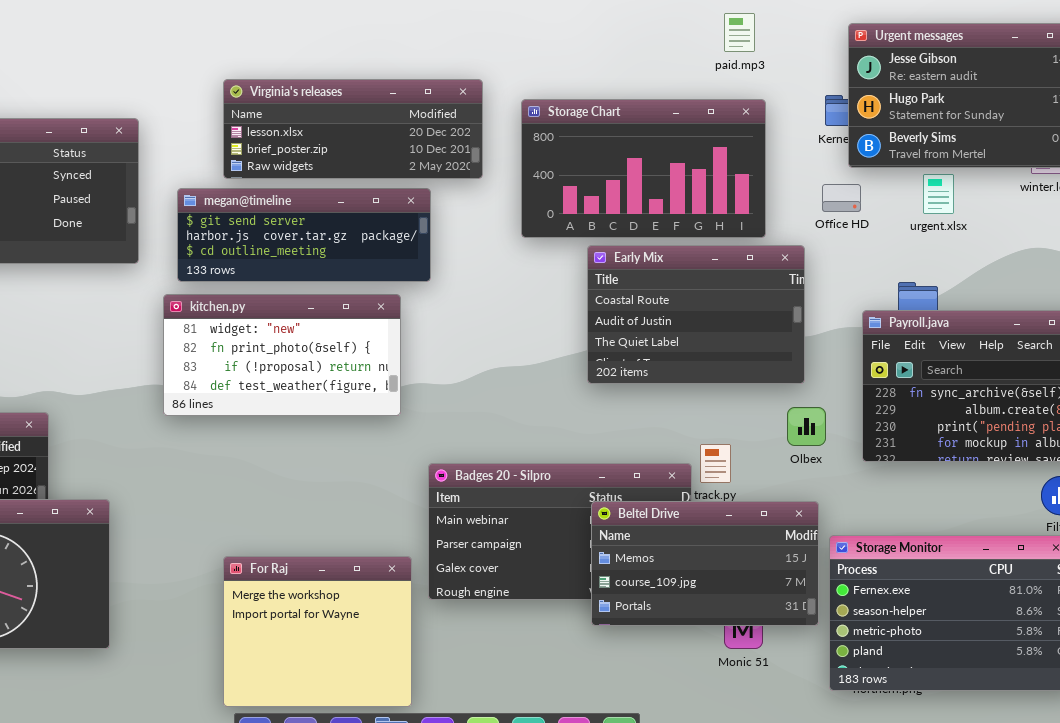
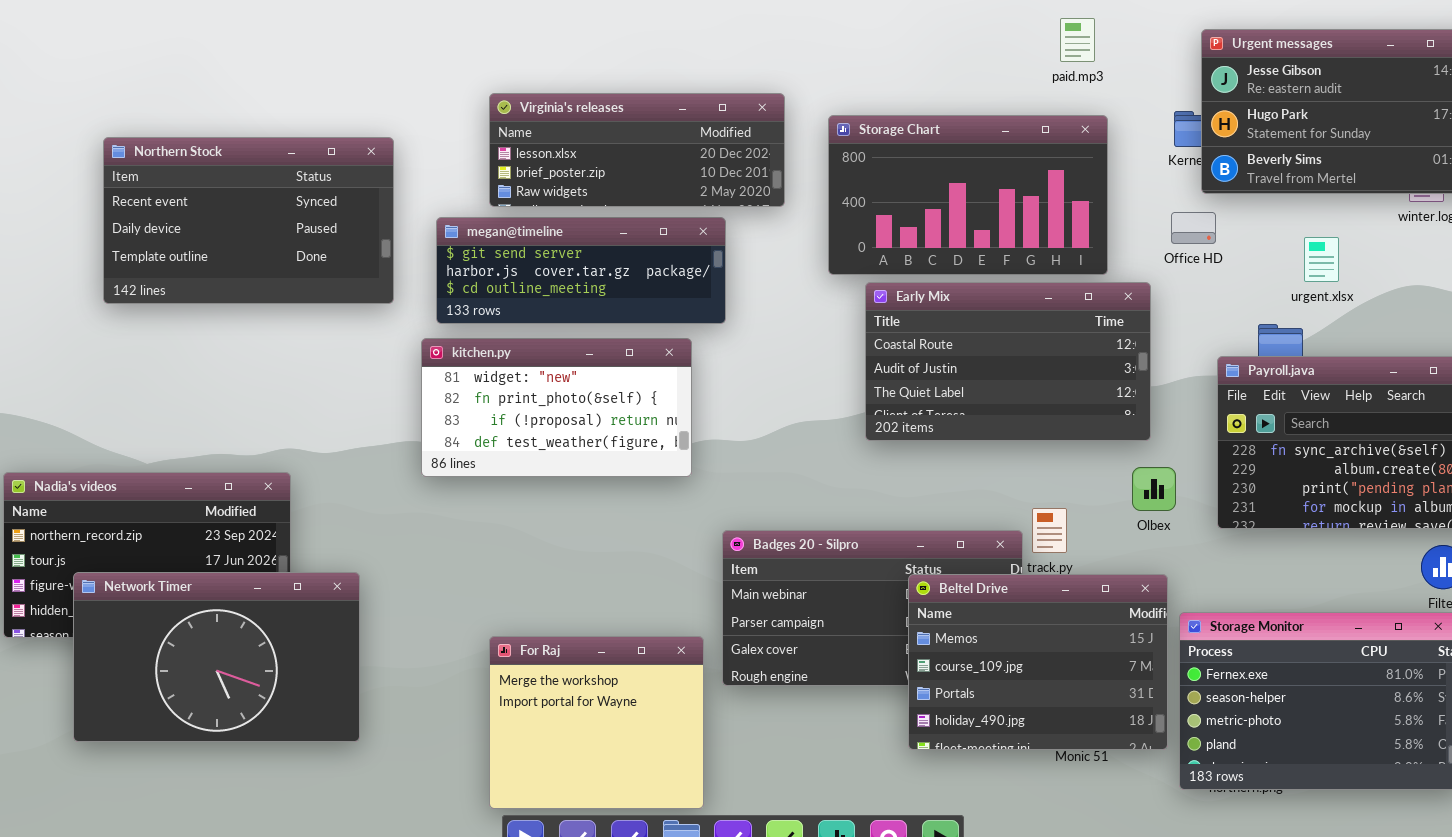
urgent.xlsx: [923,174,954,214] -> [1304,237,1339,282], moved
Early Mix: [587,245,805,384] -> [865,282,1151,441], resized
Beltel Drive: [591,501,819,626] -> [908,574,1168,750], resized

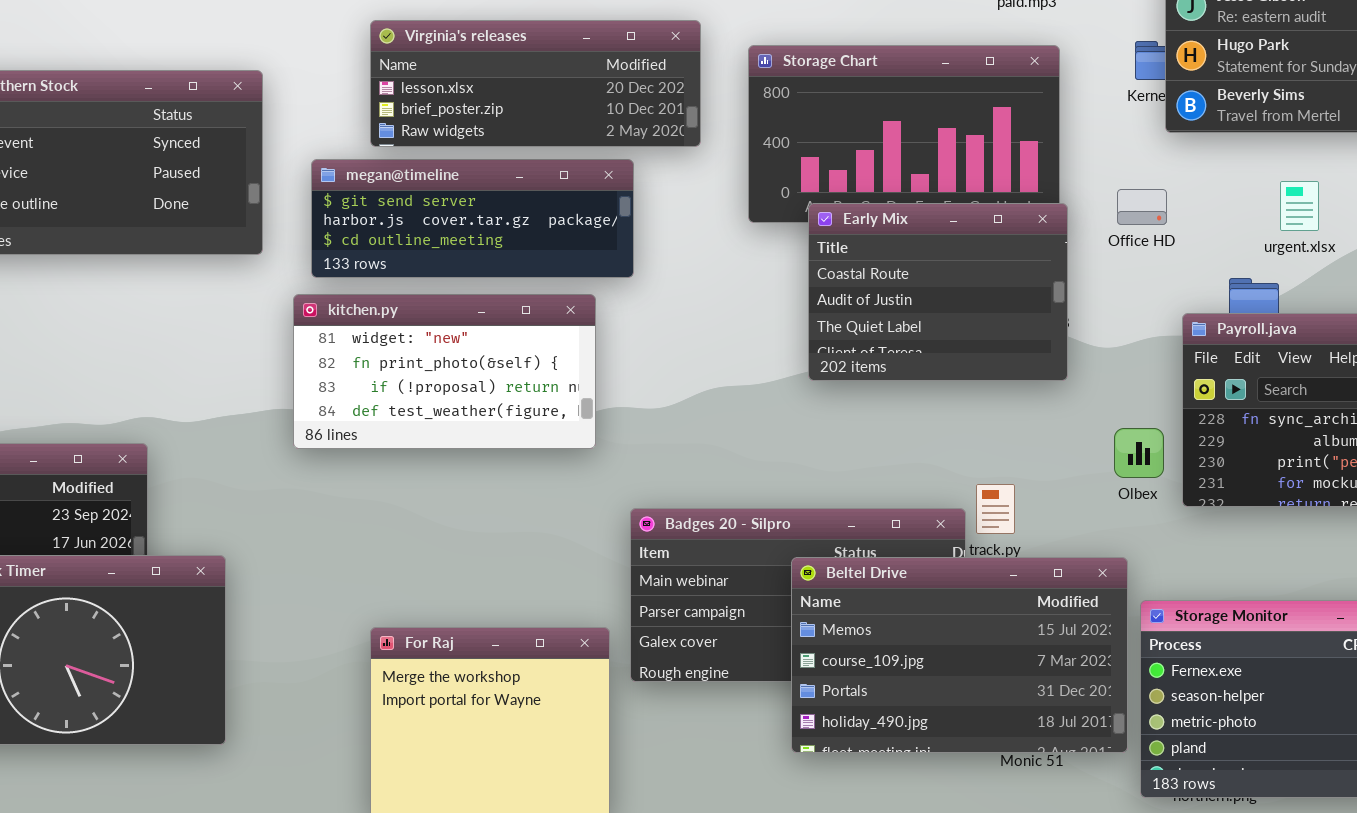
Office HD: [1171,212,1216,244] -> [1117,189,1167,225], moved
Early Mix: [865,282,1151,441] -> [808,203,1068,381], moved, resized
Olbex: [1132,467,1176,511] -> [1114,428,1164,478], moved
Beltel Drive: [908,574,1168,750] -> [791,557,1128,753], resized

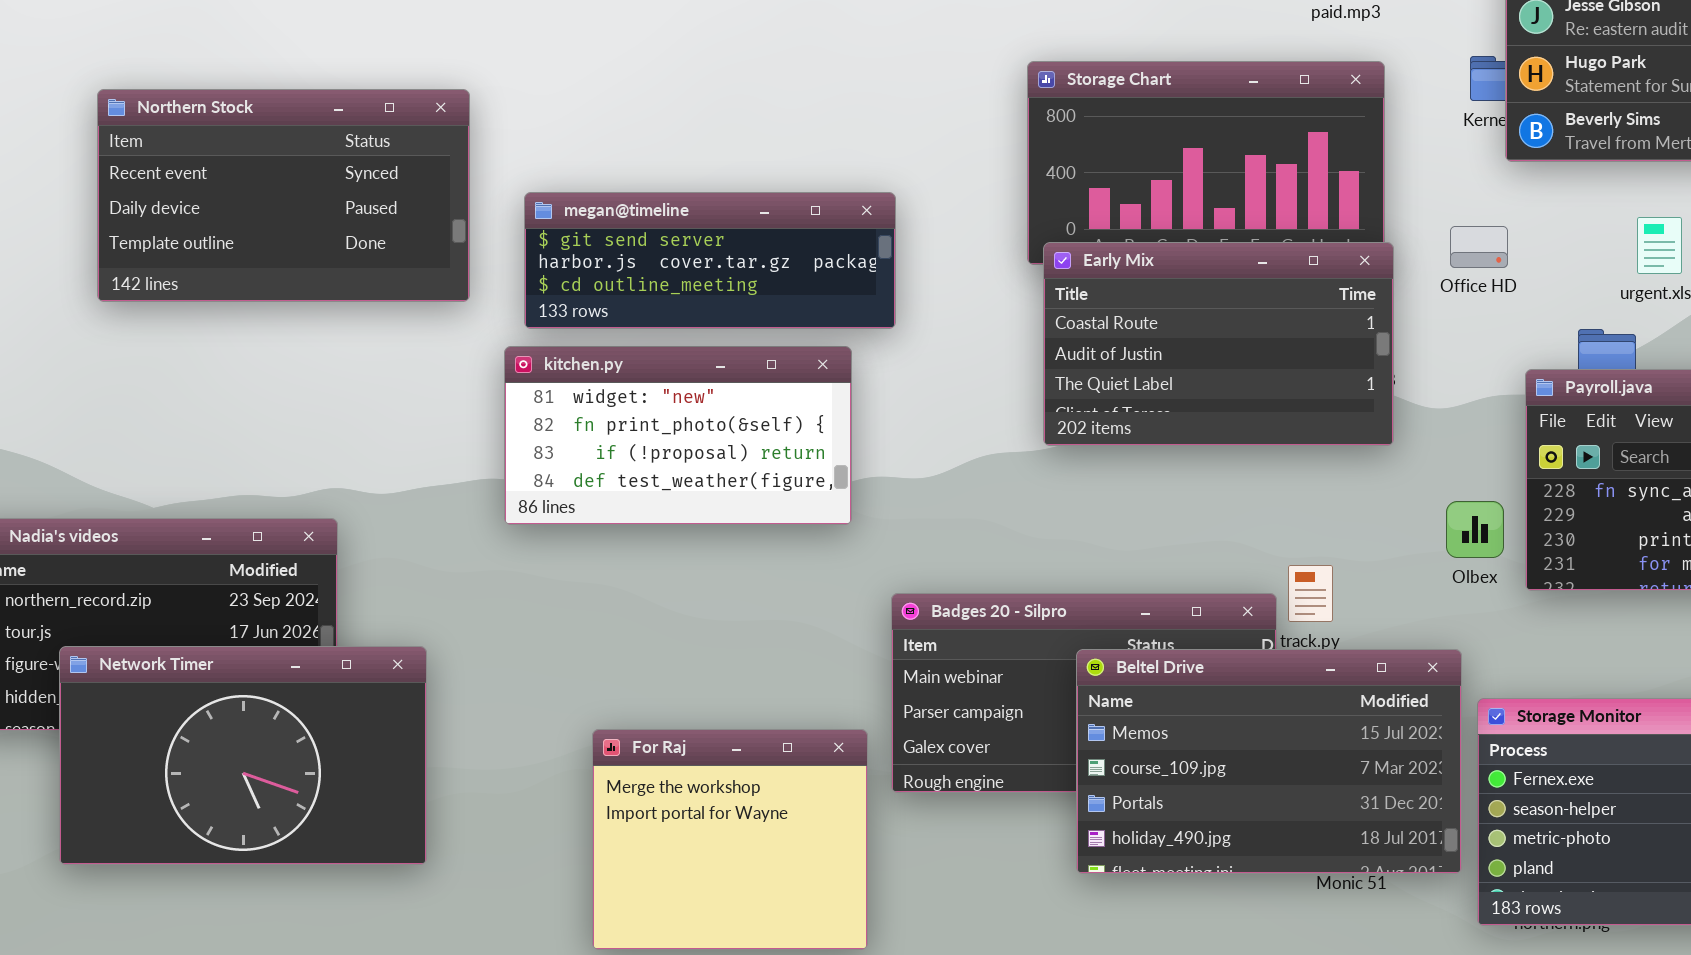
Virginia's releases: [370,20,701,147] -> none, closed
Early Mix: [808,203,1068,381] -> [1043,242,1394,446], resized

